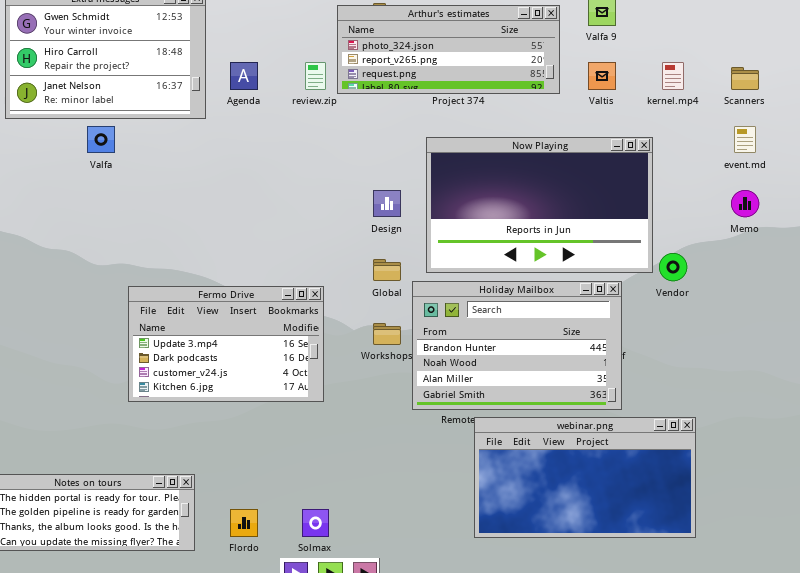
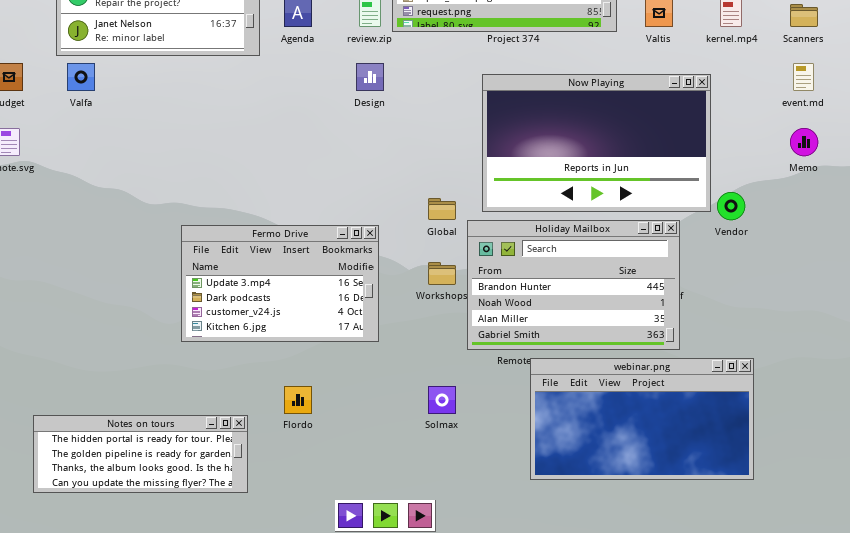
Valfa: [87,126,115,153] -> [67,63,95,91], moved
Design: [373,190,401,217] -> [356,63,384,91], moved
Flordo: [230,509,258,537] -> [284,386,312,414], moved
Solmax: [302,509,329,537] -> [428,386,456,414], moved

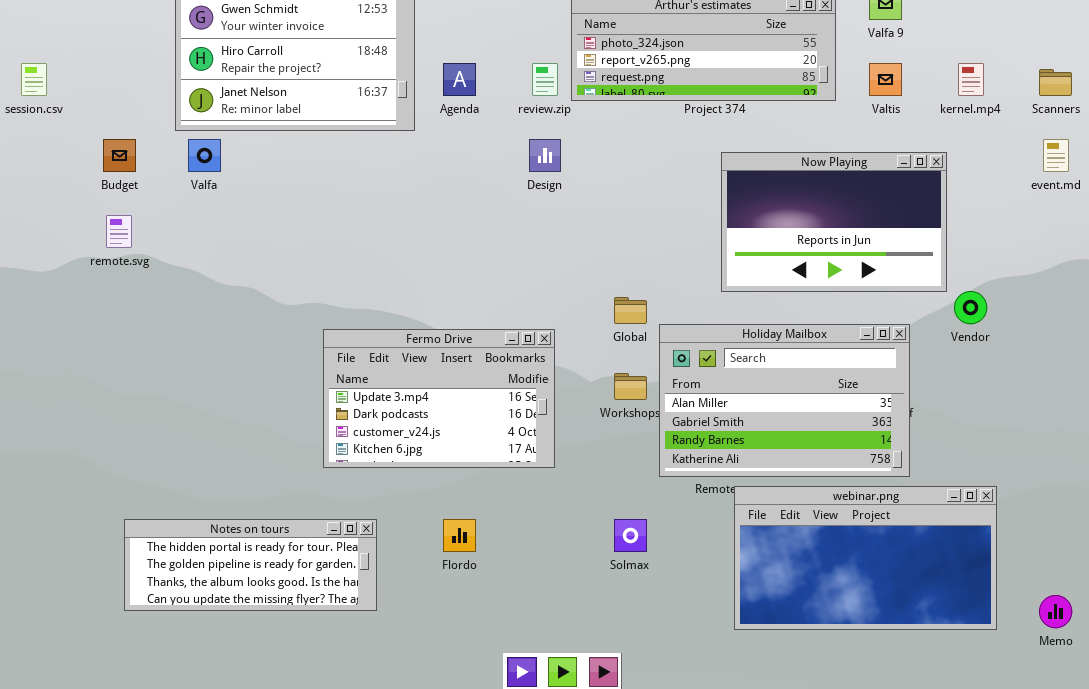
Now Playing: [482,74,711,212] -> [721,152,947,292], resized
Memo: [790,128,818,156] -> [1039,595,1072,628], moved
Holiday Mailbox: [467,220,680,350] -> [659,324,910,477], scrolled down 2 rows
Notes on tours: [33,415,248,493] -> [124,519,377,611], moved

